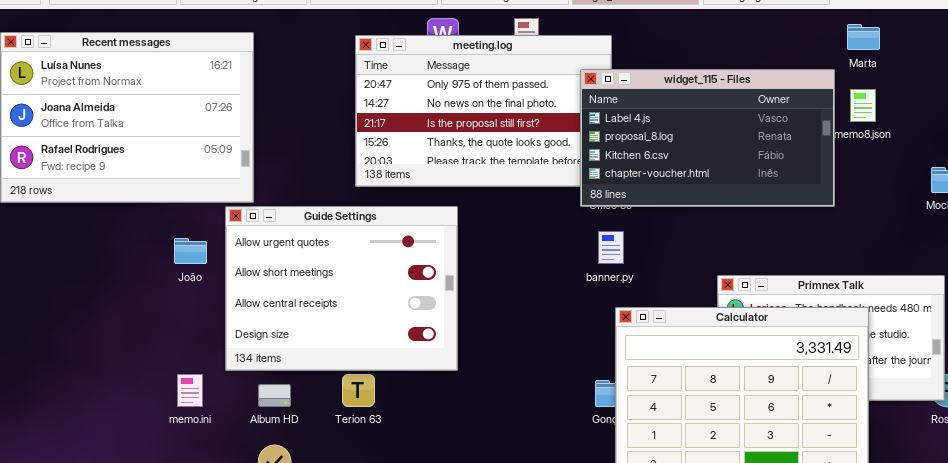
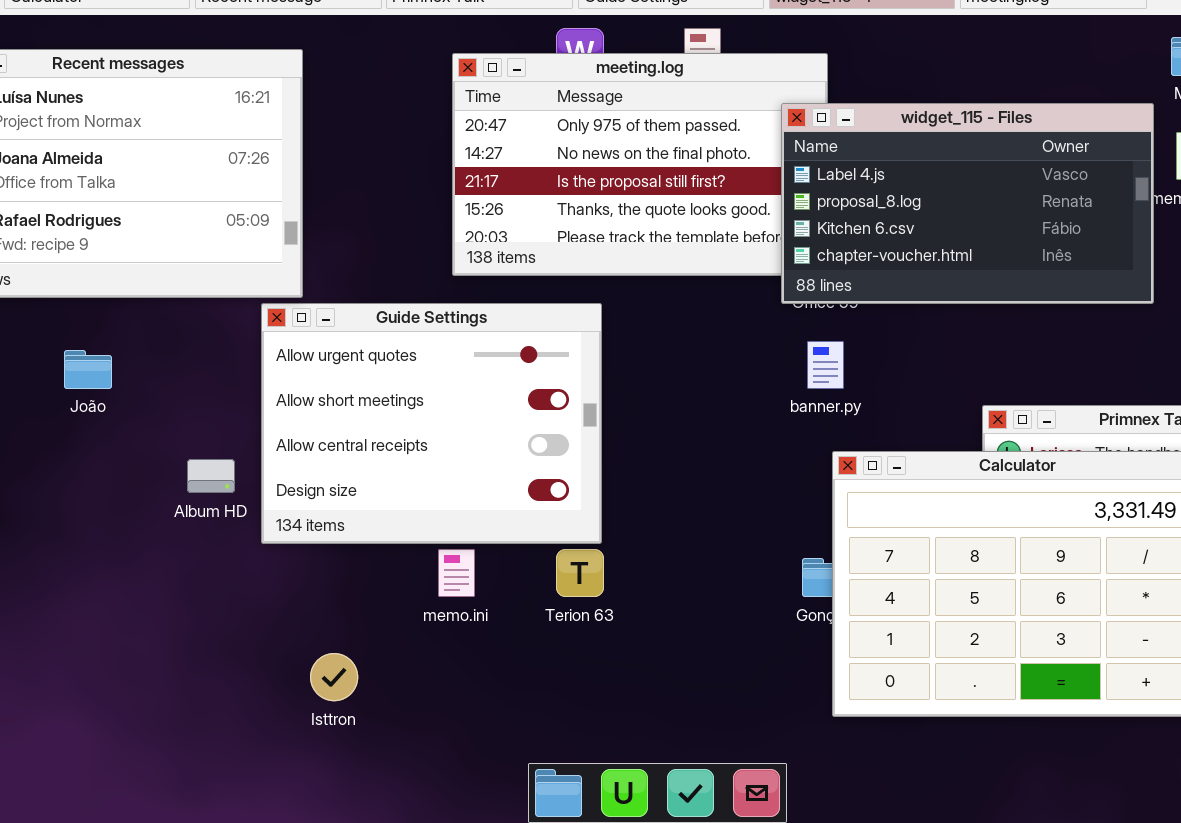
João: [174,238,207,264] -> [64,350,112,389], moved
memo.ini: [177,374,203,407] -> [438,549,475,597], moved
Terion 63: [342,374,375,407] -> [556,549,604,597], moved
Album HD: [258,384,291,407] -> [187,459,235,493], moved

